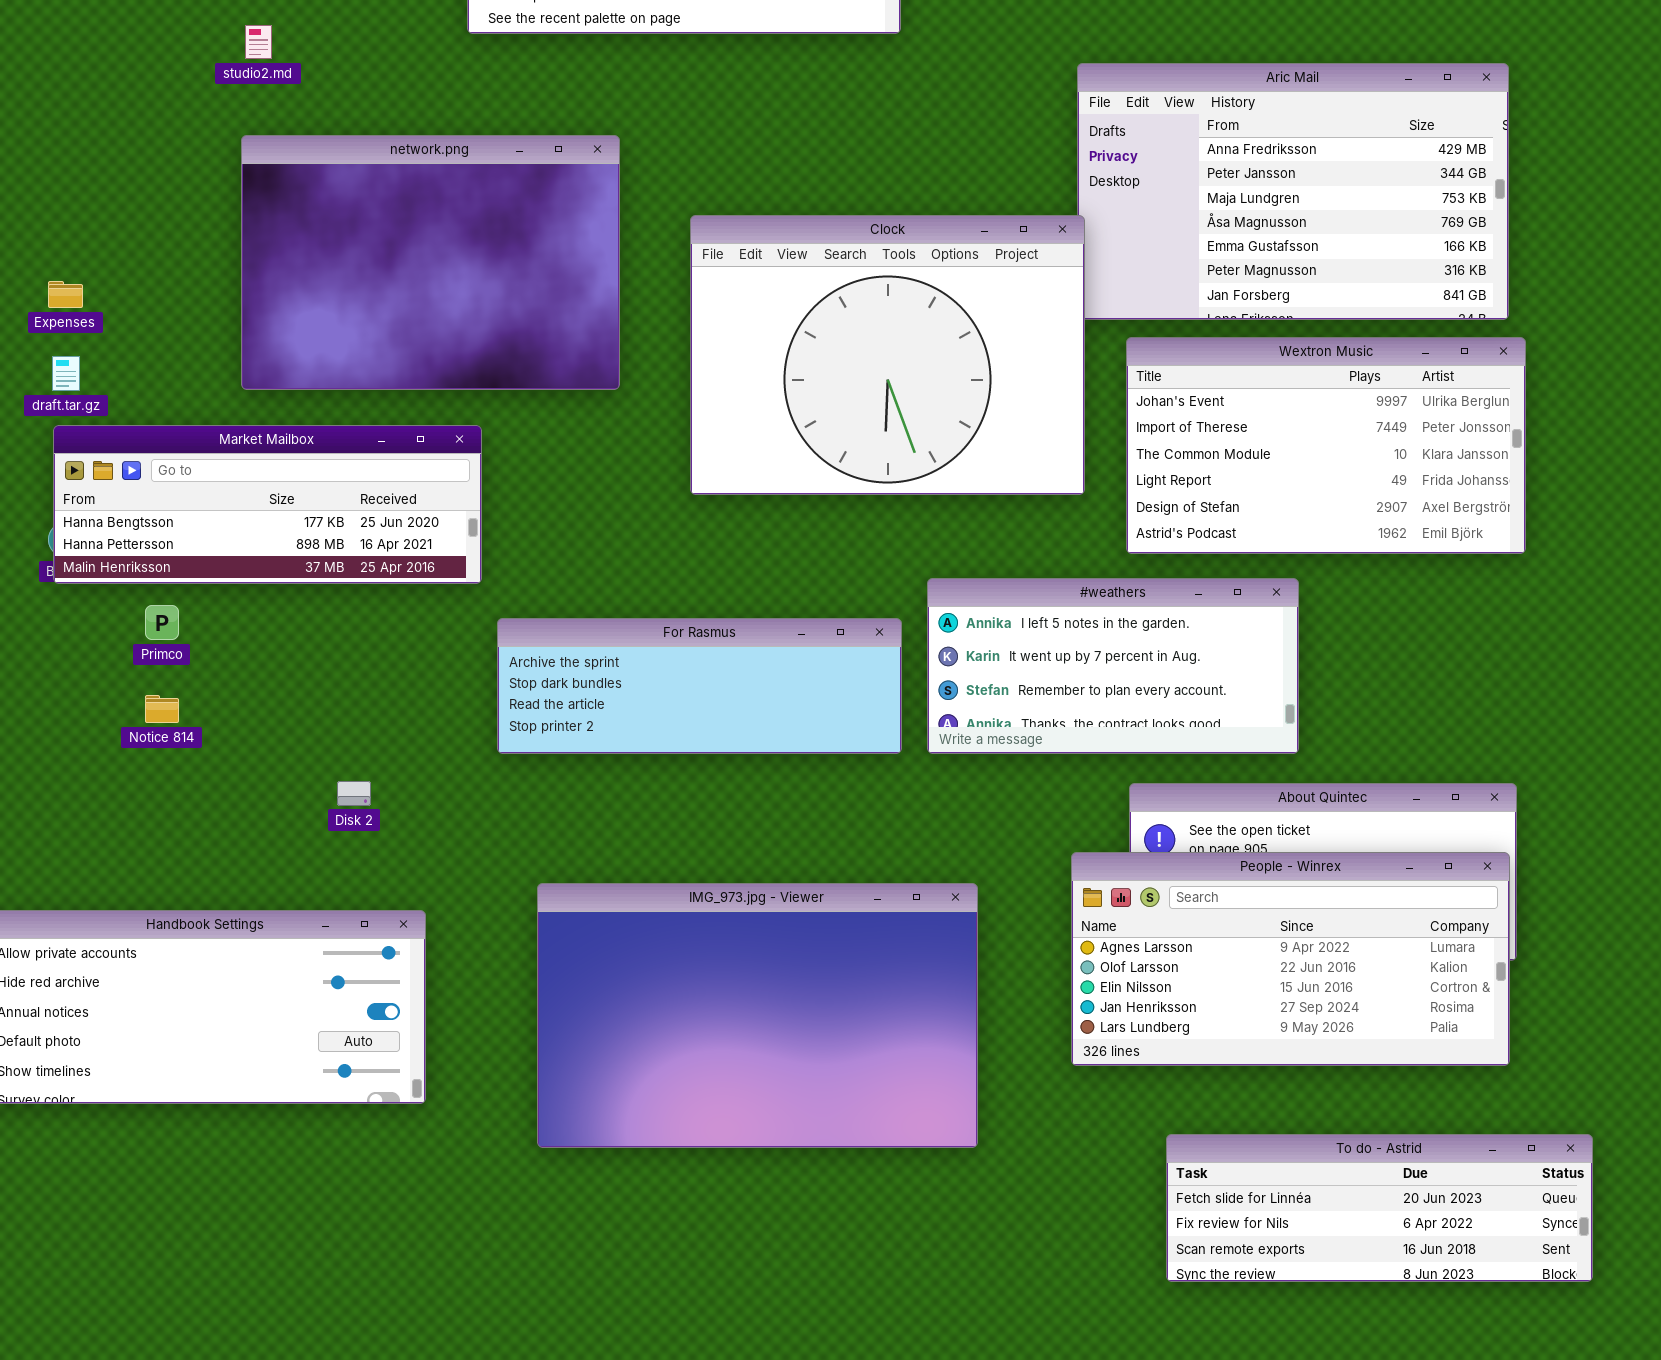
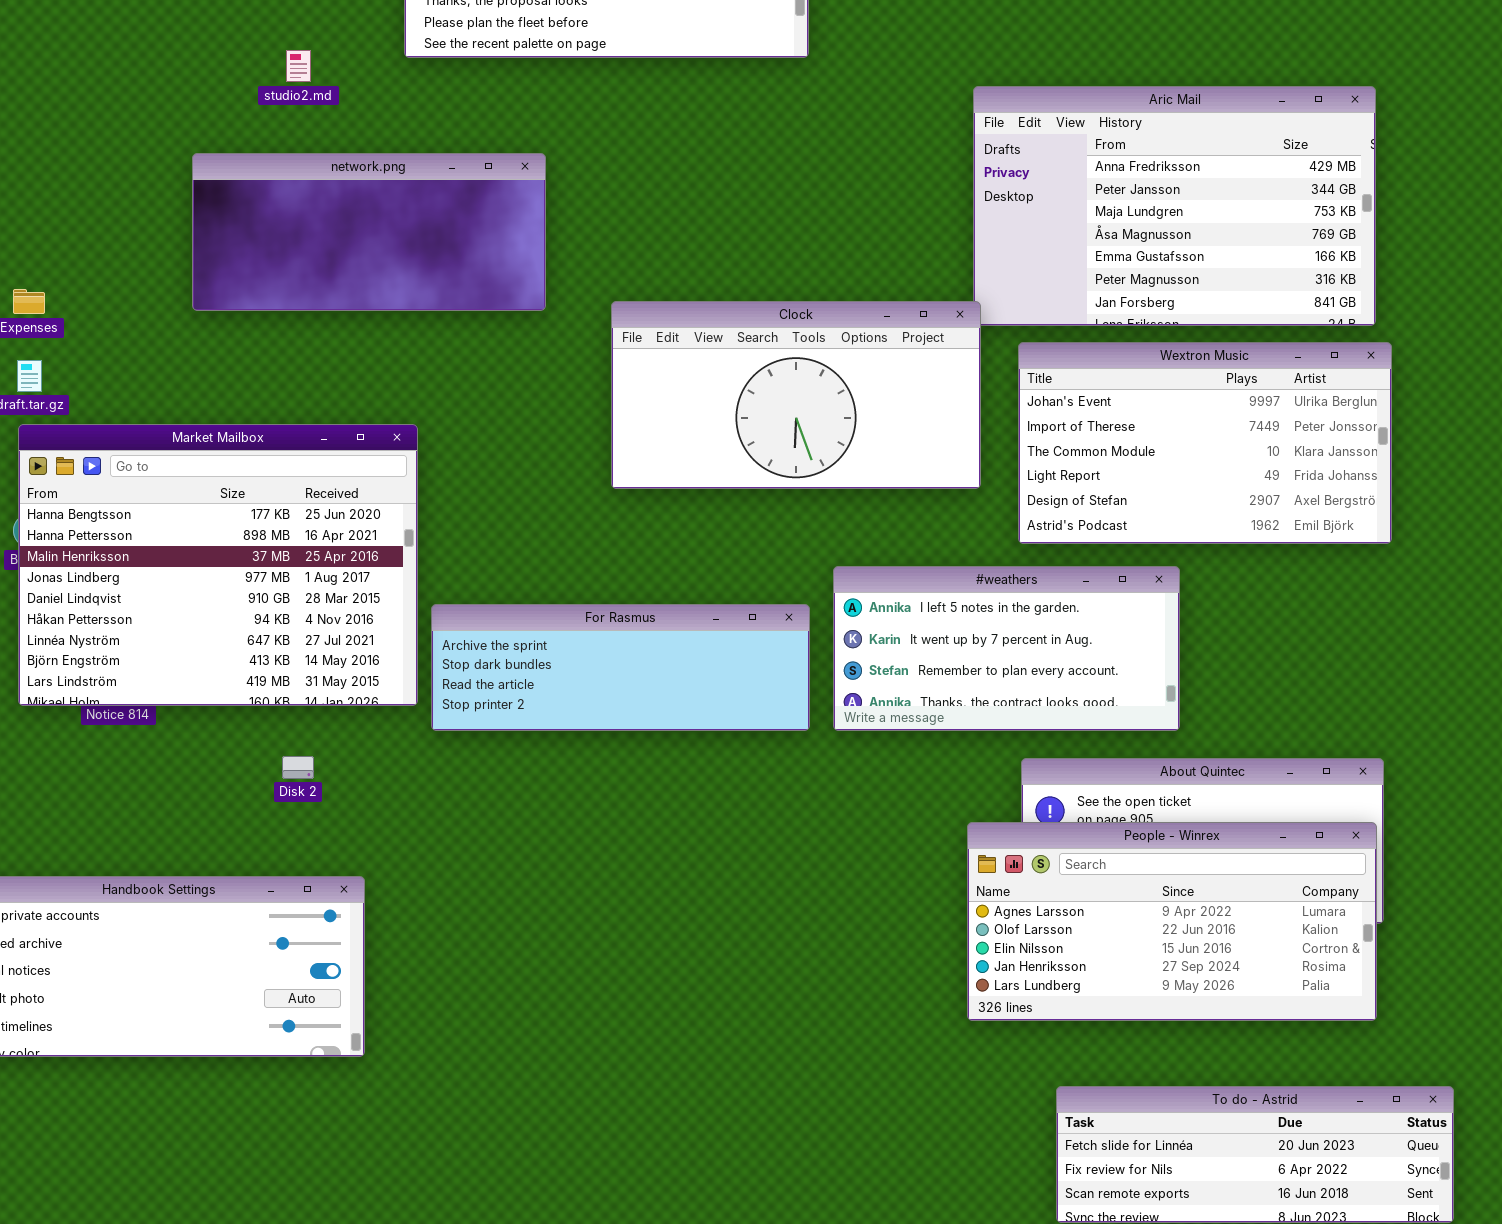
studio2.md: [245,25,272,59] -> [286,50,311,82], moved
network.png: [241,135,620,390] -> [192,153,546,311], resized
Clock: [690,215,1085,495] -> [611,301,981,489], resized
Market Mailbox: [53,425,482,584] -> [18,424,418,706], resized
IMG_973.jpg - Viewer: [537,883,978,1148] -> none, closed

